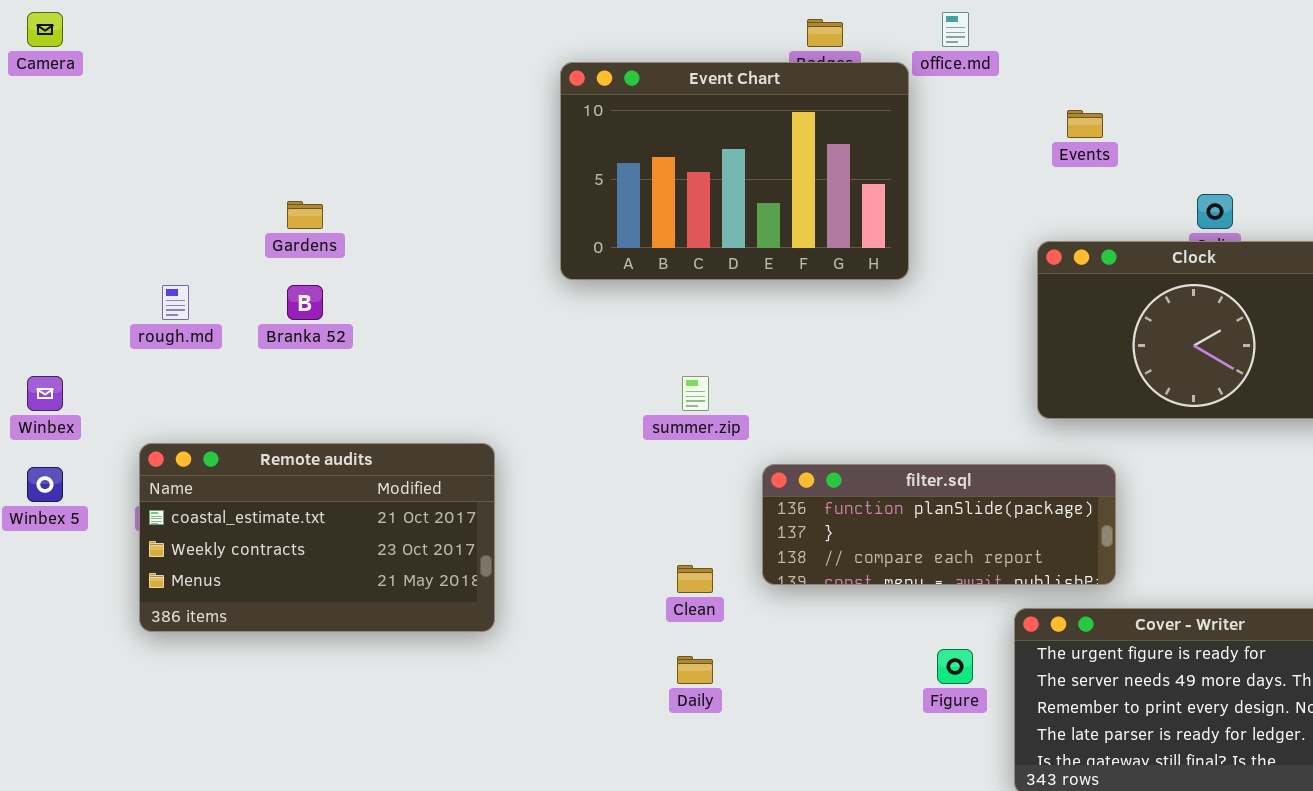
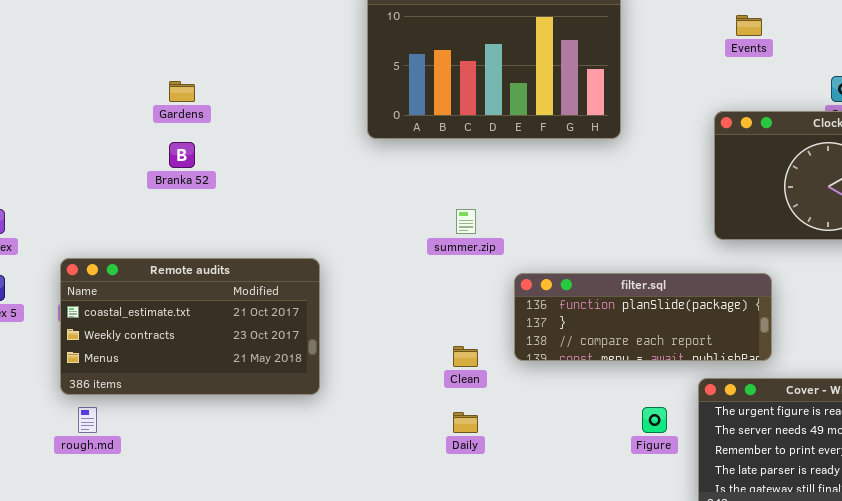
rough.md: [162,285,189,320] -> [78,407,97,433], moved

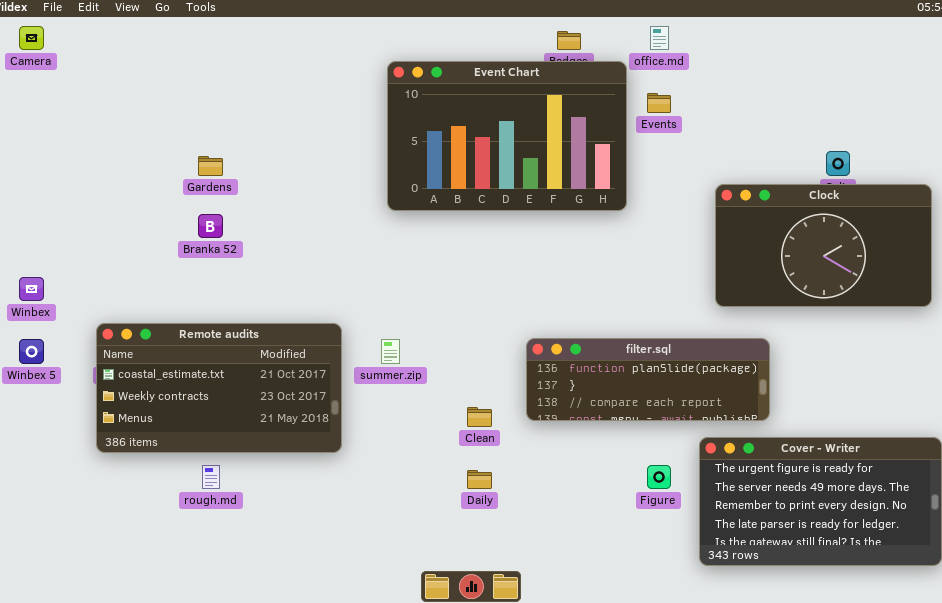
Events: [736,15,762,36] -> [647,93,671,113], moved
summer.zip: [456,209,476,234] -> [381,339,400,364], moved
rough.md: [78,407,97,433] -> [202,465,220,489], moved

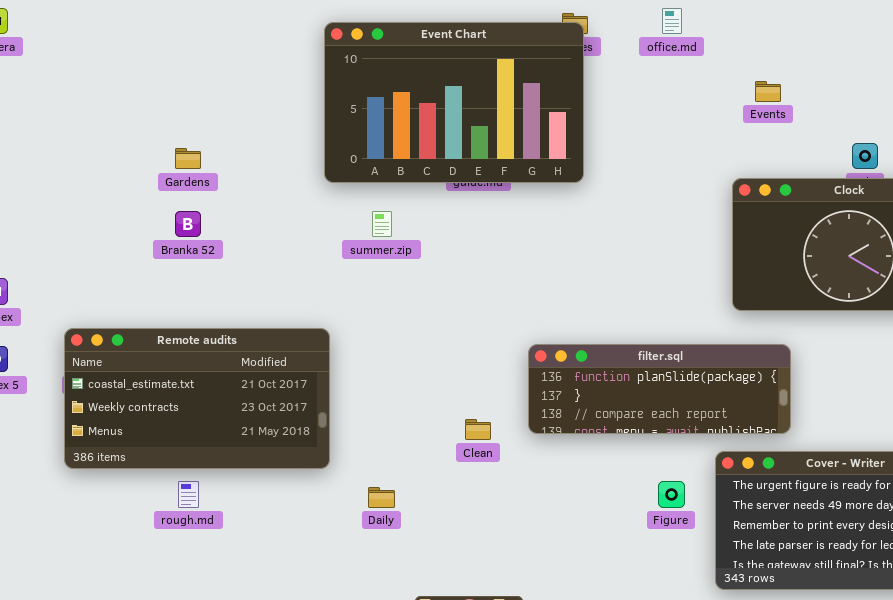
Event Chart: [387,61,627,211] -> [324,22,584,183], moved
Events: [647,93,671,113] -> [755,81,781,102], moved
summer.zip: [381,339,400,364] -> [372,211,392,237], moved
Daily: [467,470,492,489] -> [368,487,395,508], moved

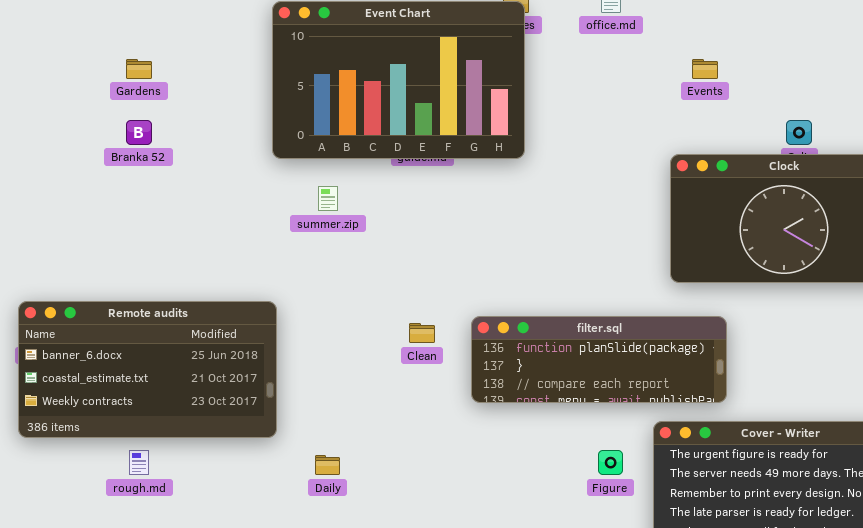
Gardens: [175,148,201,169] -> [126,59,152,79], moved
Branka 52: [175,211,201,237] -> [126,120,152,145], moved
Remote audits: [64,328,330,469] -> [18,301,277,438], scrolled up 1 row
Clean: [465,419,491,440] -> [409,323,435,343], moved

